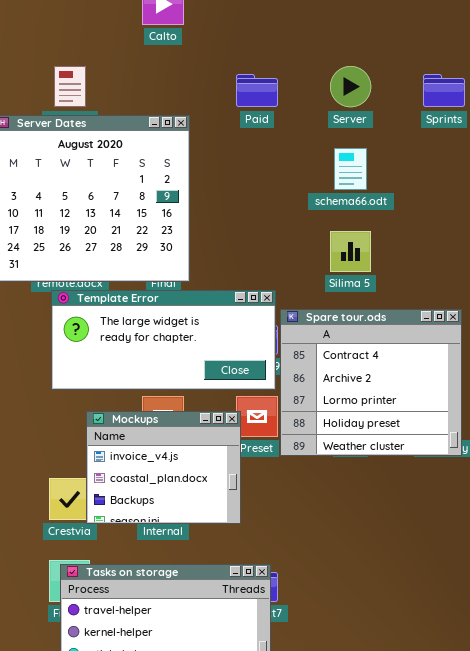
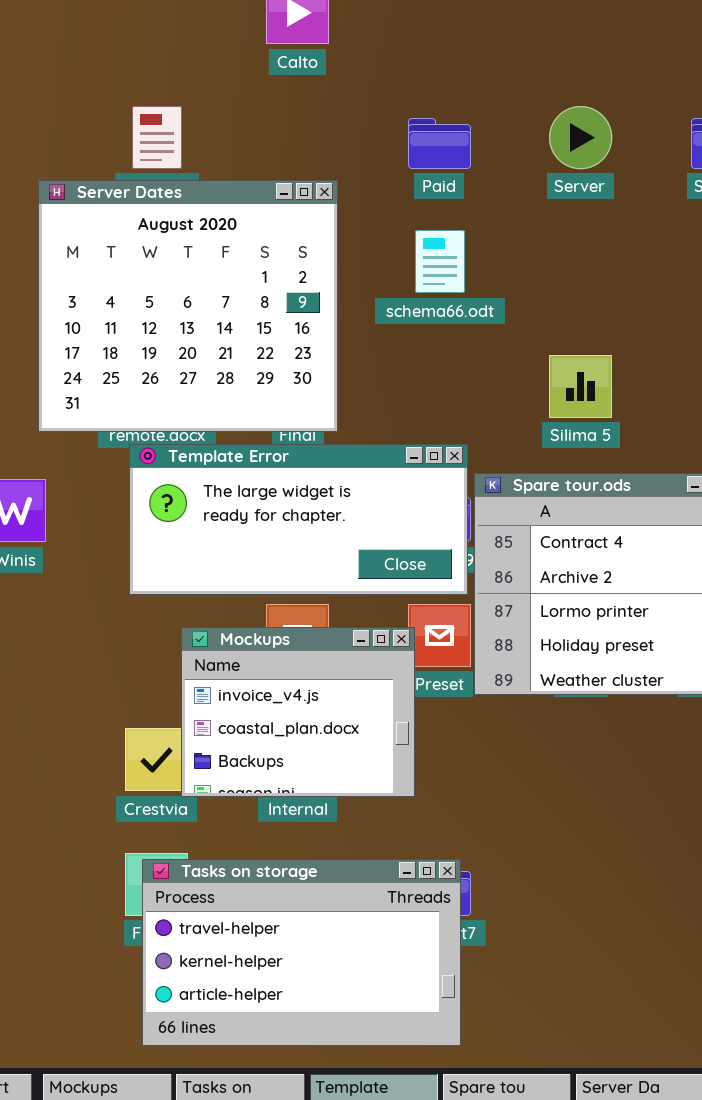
schema66.odt: [334,148,367,190] -> [415,230,465,293], moved

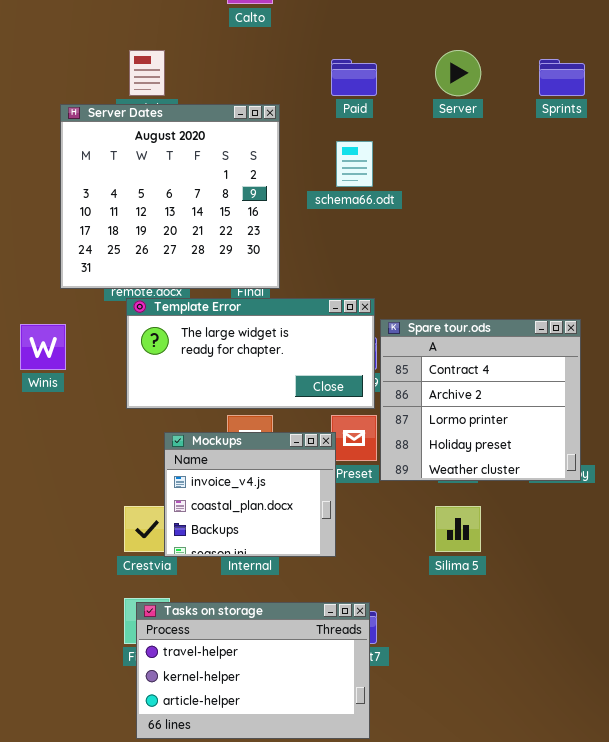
Silima 5: [549,355,612,418] -> [435,506,481,552], moved

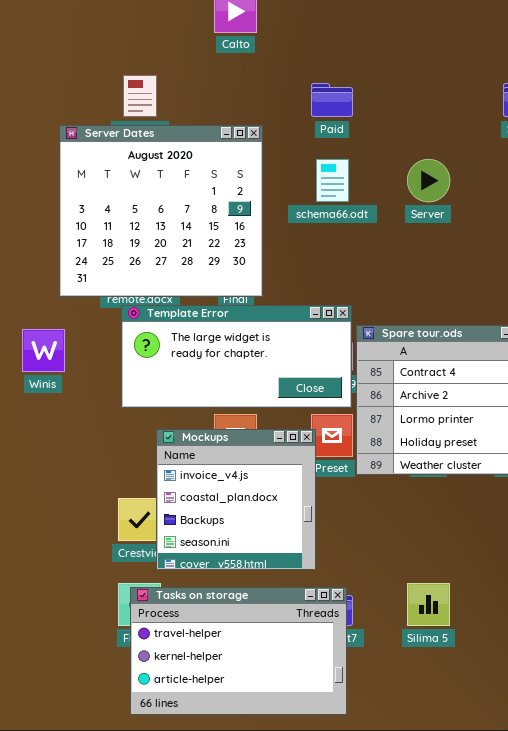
Server: [435,50,481,96] -> [407,159,450,202], moved
Mockups: [164,432,336,557] -> [156,429,316,570], resized
Silima 5: [435,506,481,552] -> [407,583,450,626], moved

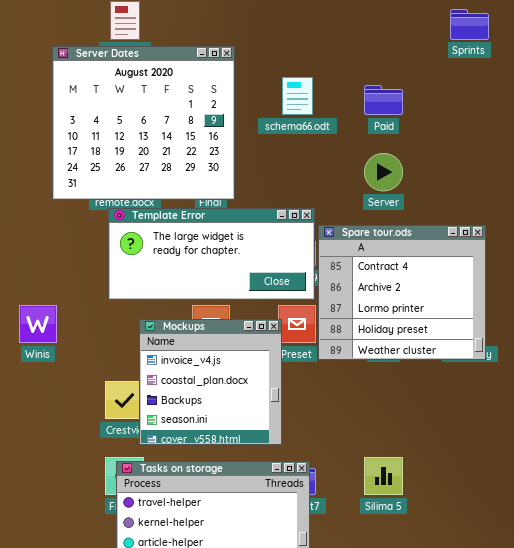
Paid: [311,83,353,117] -> [364,85,403,115], moved
Server: [407,159,450,202] -> [364,153,403,191], moved
Winis: [22,329,65,372] -> [19,305,57,343], moved

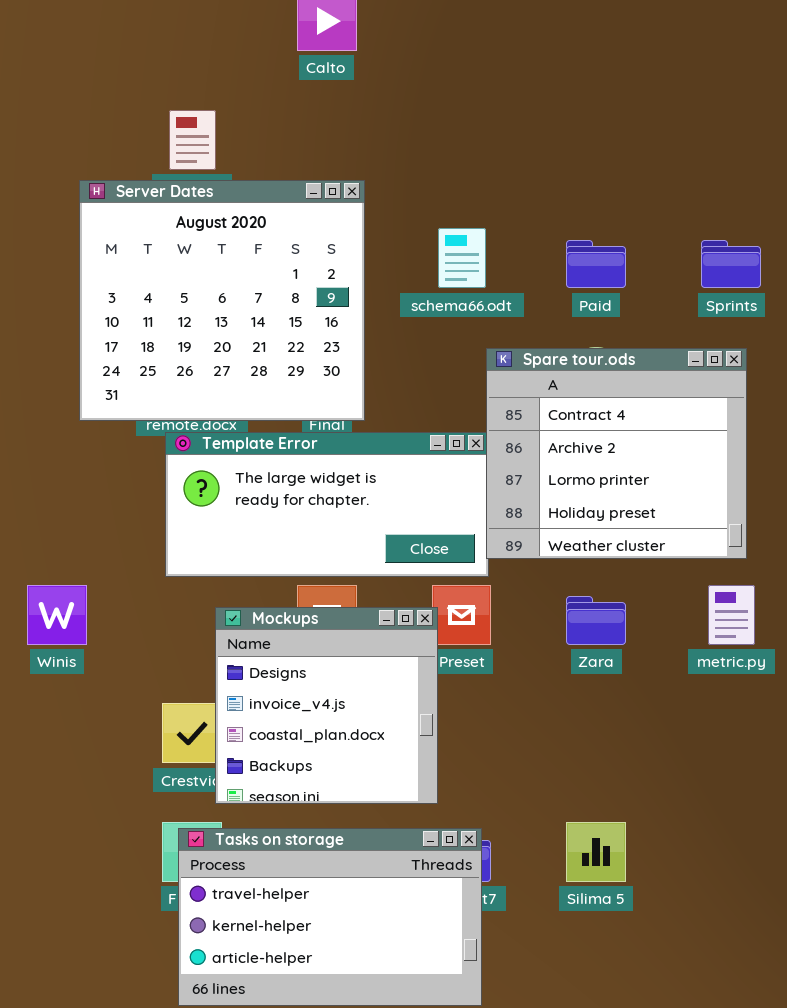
Sprints: [450,9,489,40] -> [701,240,761,288], moved
Spare tour.ods: [318,225,486,360] -> [486,348,747,559], moved
Mockups: [139,319,282,445] -> [215,607,438,804], scrolled up 1 row

